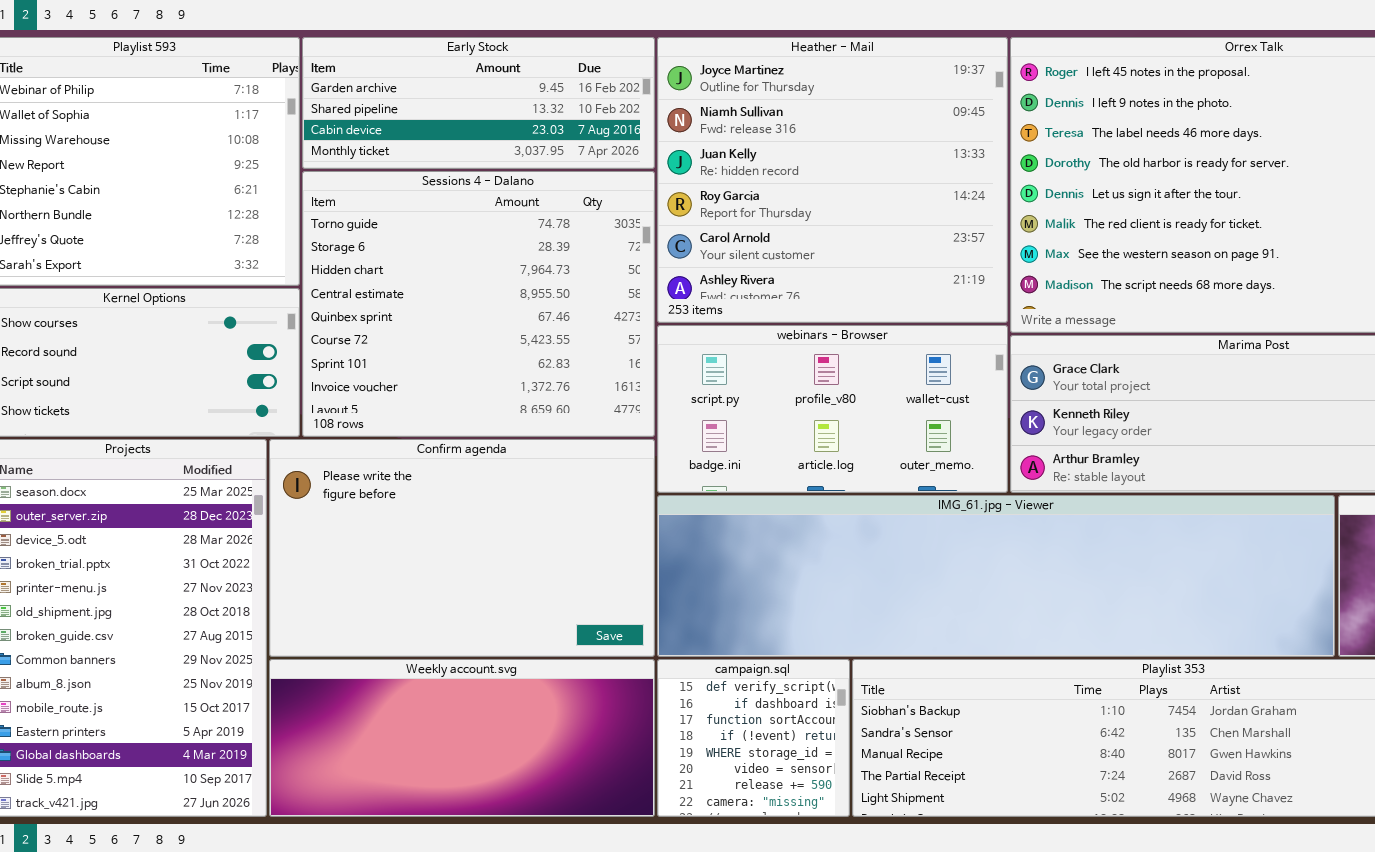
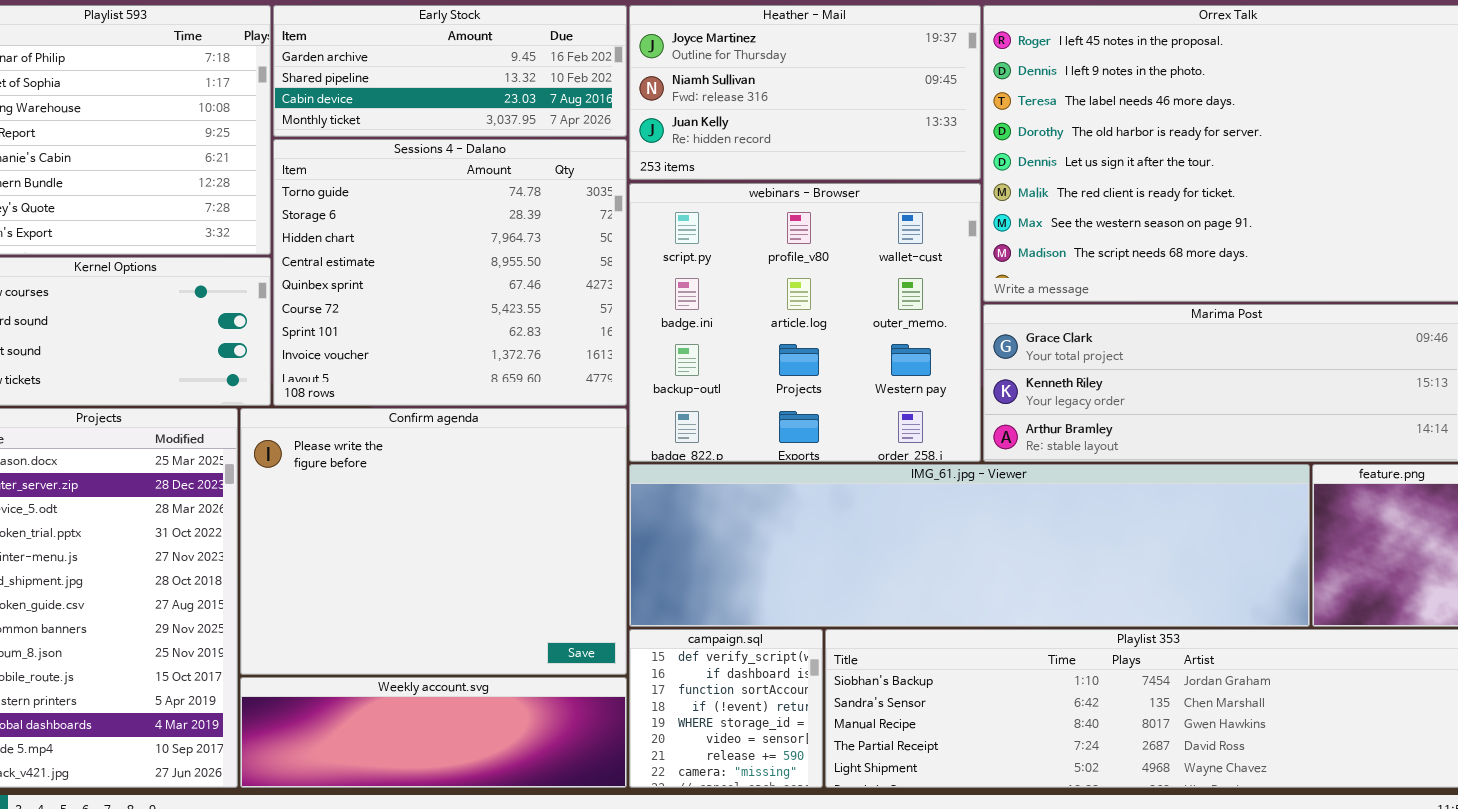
Heather - Mail: [657,37,1008,323] -> [629,5,981,180], resized
webinars - Browser: [657,325,1008,493] -> [629,183,981,462], resized
Confirm agenda: [269,439,655,657] -> [240,408,627,675], resized
Weekly account.svg: [269,659,655,817] -> [240,677,627,788], resized

